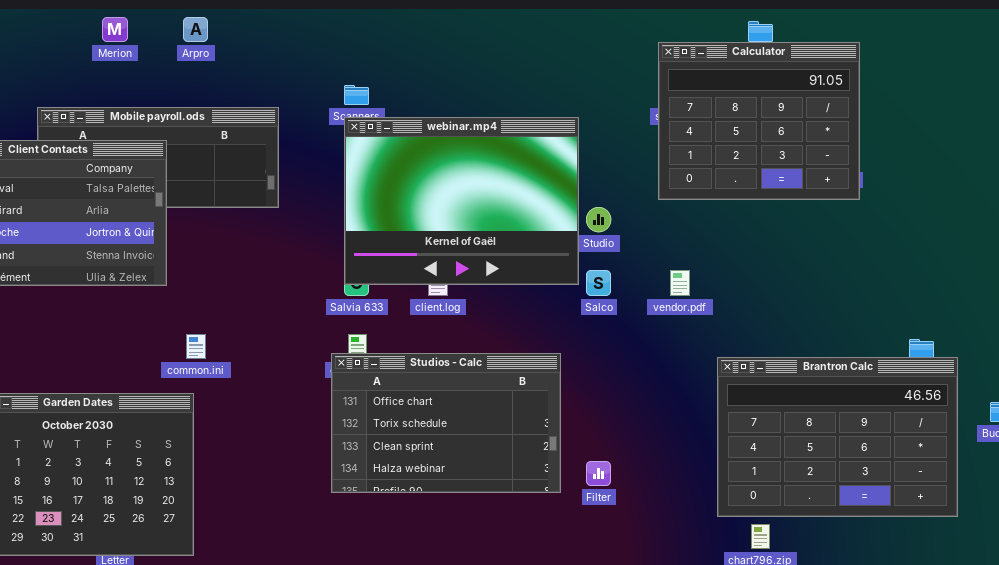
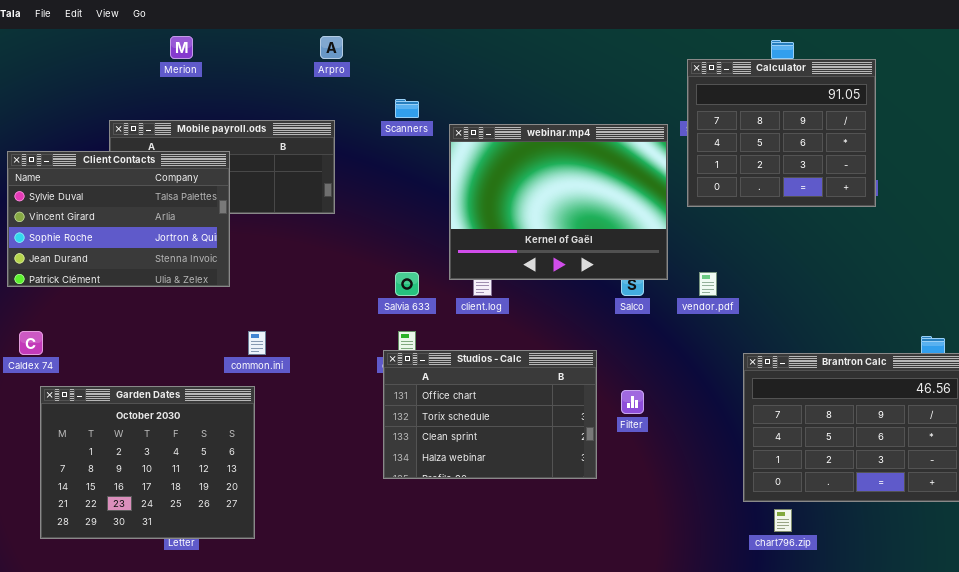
Arpro: [183,17,208,42] -> [320,36,343,59], moved
webinar.mp4: [344,117,579,285] -> [449,124,668,280], moved
Filter: [586,461,611,486] -> [621,390,644,414], moved

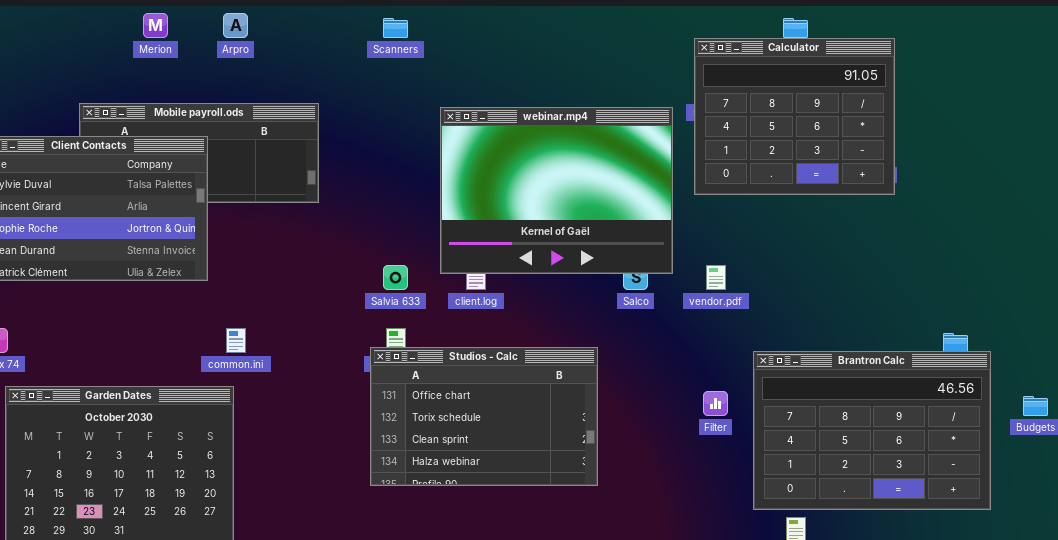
Arpro: [320,36,343,59] -> [223,13,248,38], moved
Scanners: [395,99,419,118] -> [383,18,408,38], moved
Filter: [621,390,644,414] -> [703,391,728,416], moved

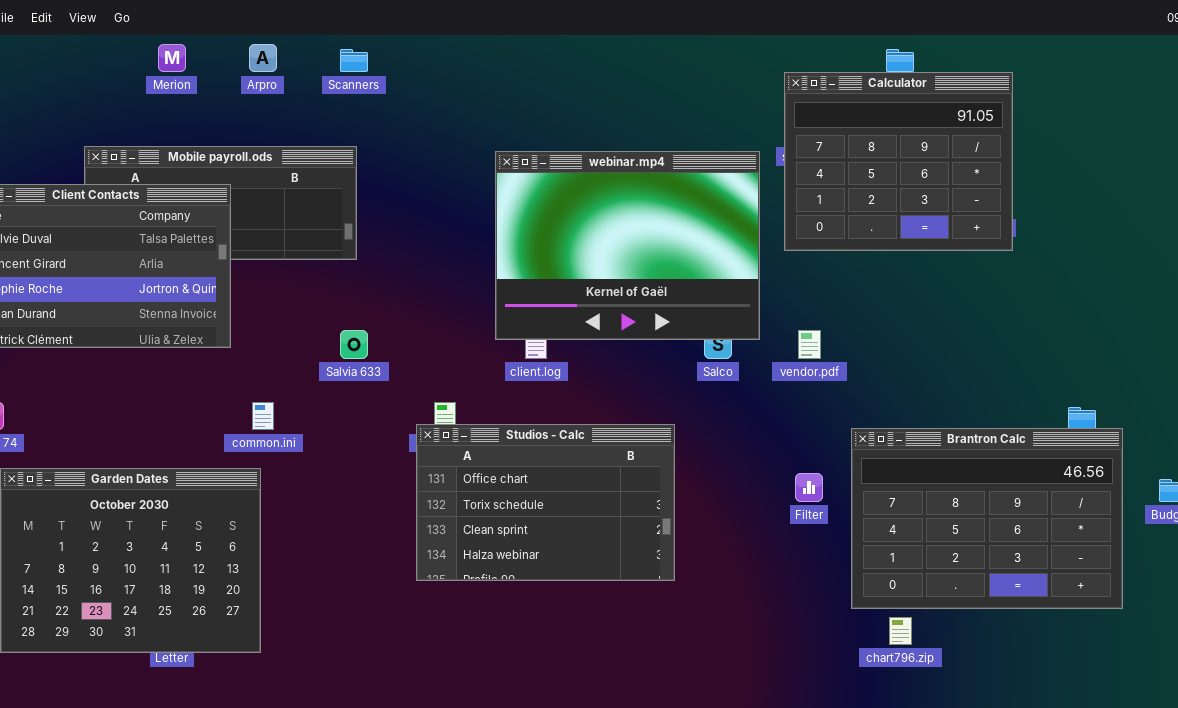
Scanners: [383,18,408,38] -> [340,49,368,72], moved
Salvia 633: [383,265,408,290] -> [340,330,368,359], moved

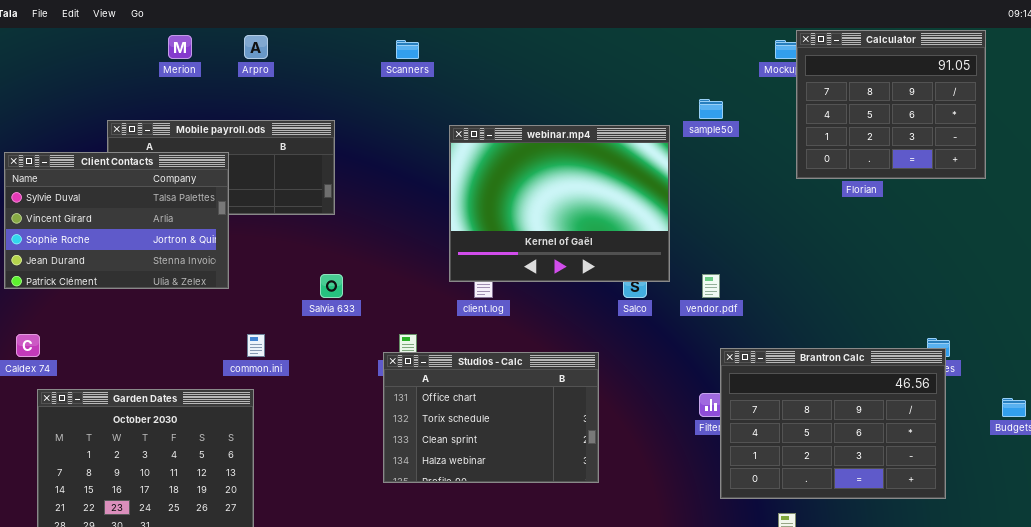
Scanners: [340,49,368,72] -> [396,40,419,59], moved
Calculator: [784,72,1013,251] -> [796,30,986,179], moved
Brantron Calc: [851,428,1123,609] -> [720,348,946,499], moved

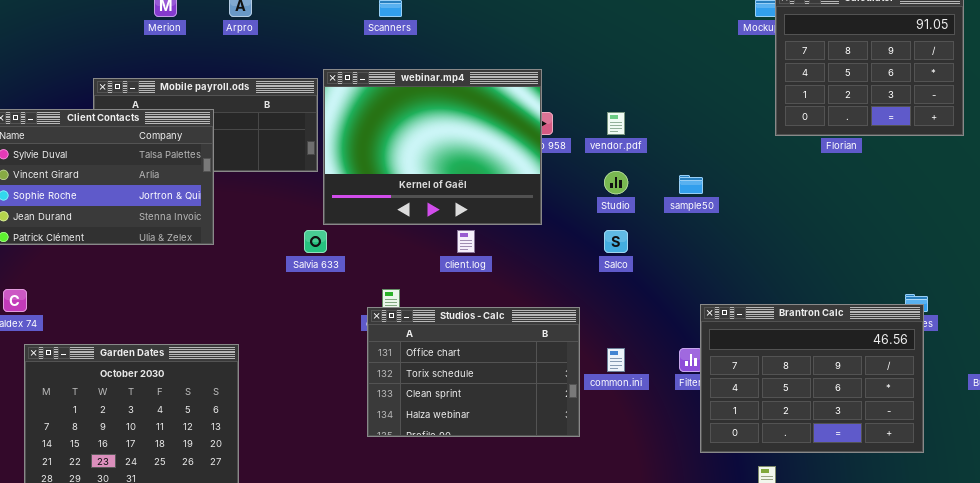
sample50: [699,99,723,119] -> [679,175,703,194], moved
webinar.mp4: [449,125,670,282] -> [323,69,542,225], moved
vendor.pdf: [702,274,720,298] -> [607,112,625,135], moved
common.ini: [247,334,265,357] -> [607,348,625,372], moved

